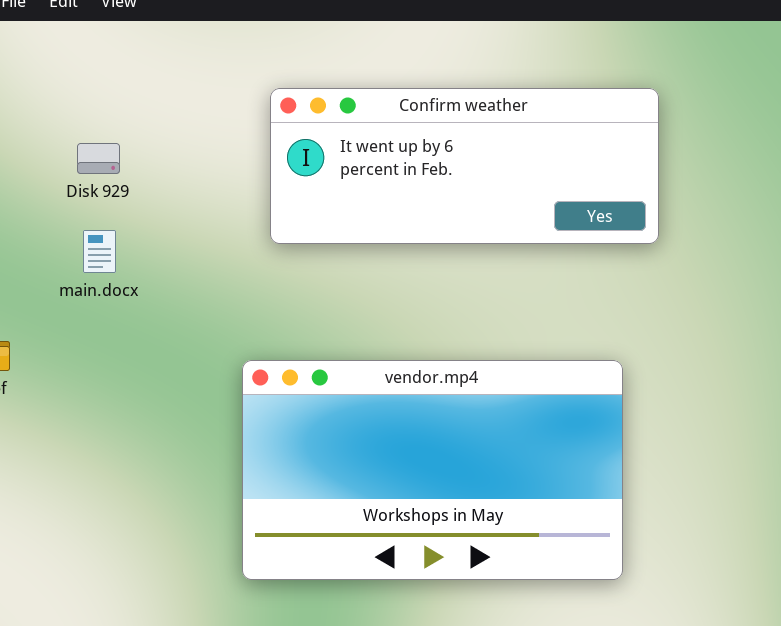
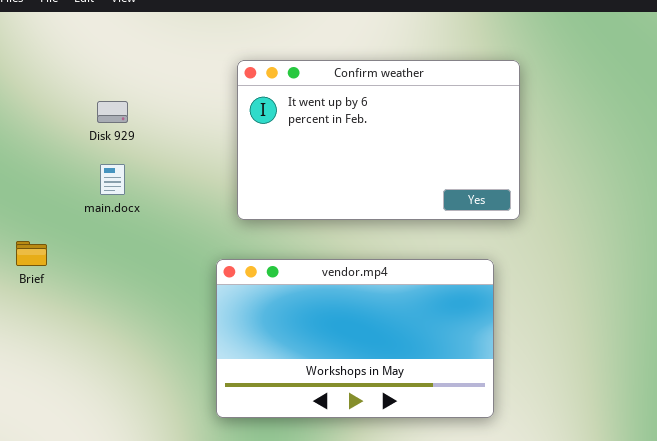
Confirm weather: [270,88,659,244] -> [237,60,520,220], resized

